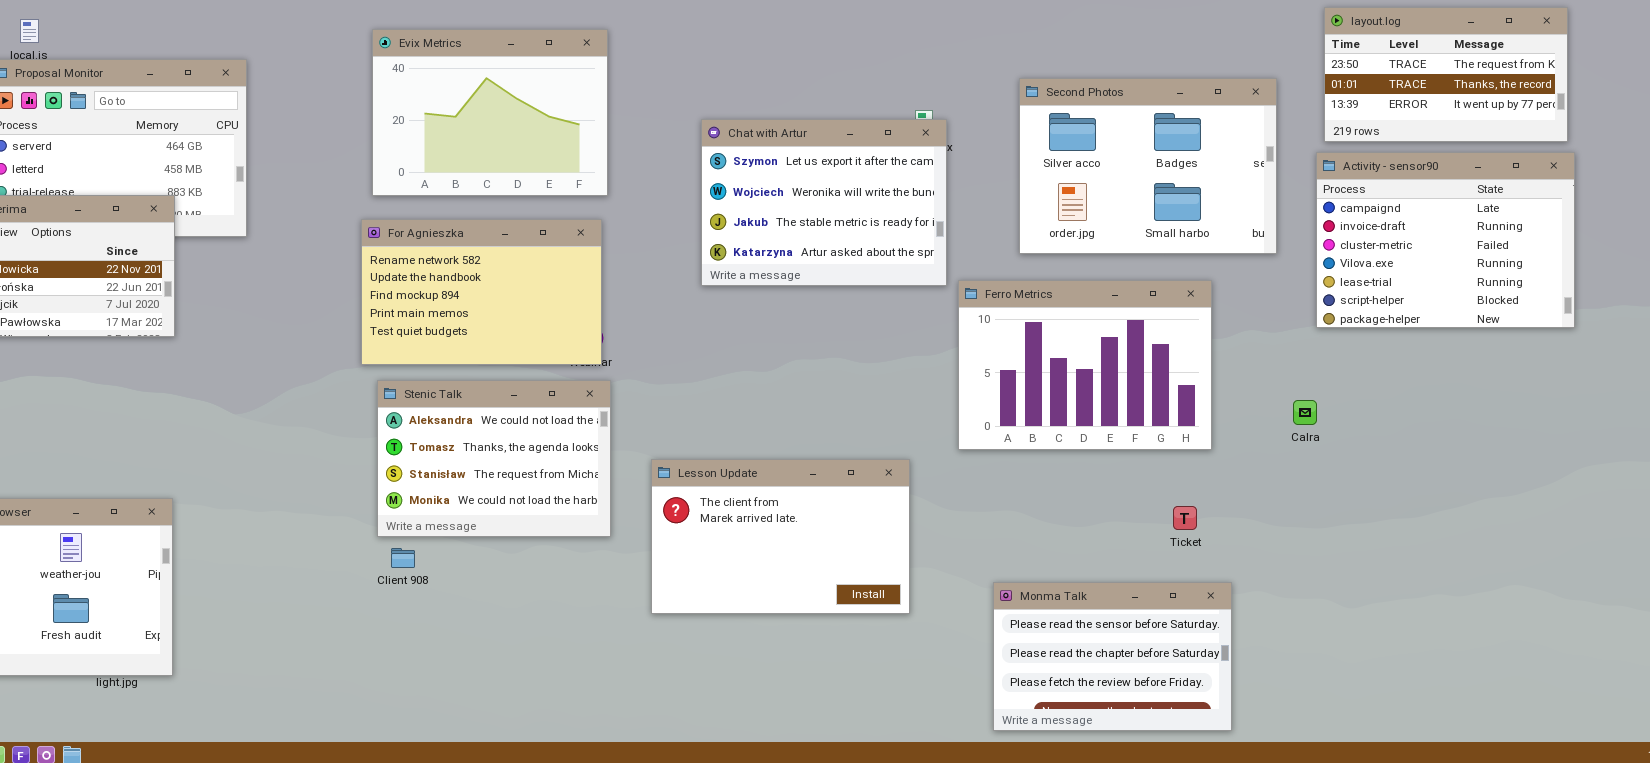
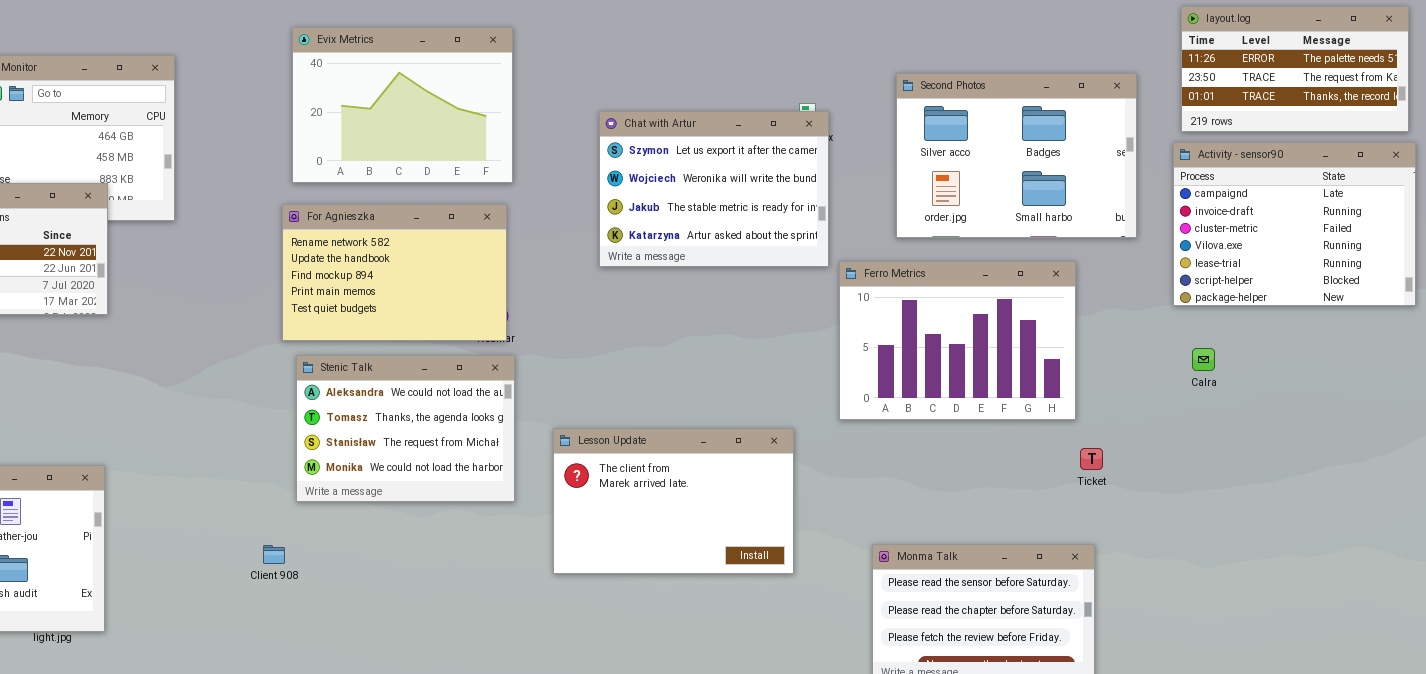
layout.log: [1324,7,1568,142] -> [1181,6,1409,132], scrolled up 1 row
Calra: [1293,400,1317,425] -> [1192,348,1215,371], moved
Ticket: [1173,506,1197,530] -> [1080,448,1103,470], moved
Client 908: [391,548,415,568] -> [263,545,285,564], moved

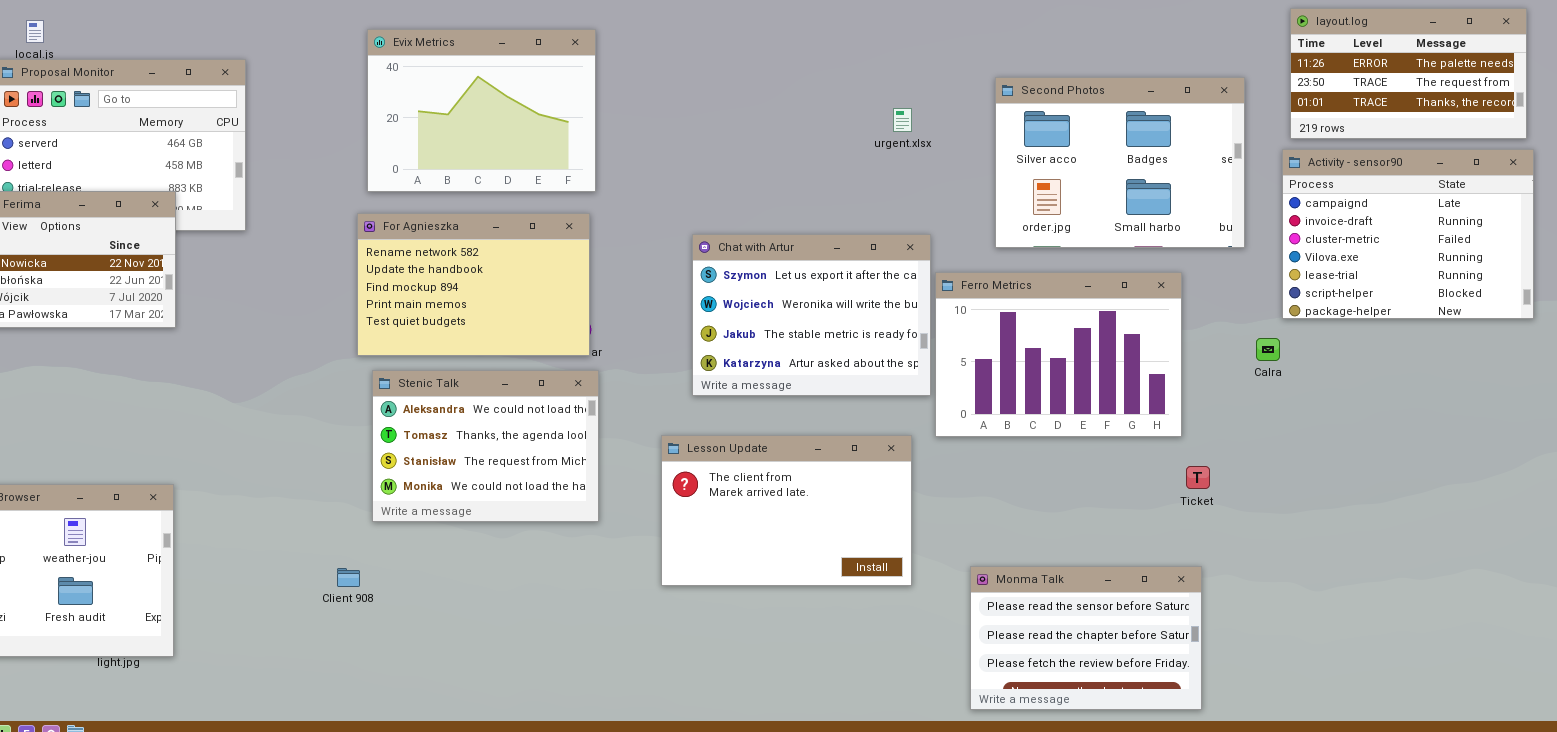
Chat with Artur: [599,111,829,267] -> [692,234,931,396], moved
Calra: [1192,348,1215,371] -> [1256,338,1280,361], moved
Lesson Update: [553,428,794,574] -> [661,435,912,586], moved

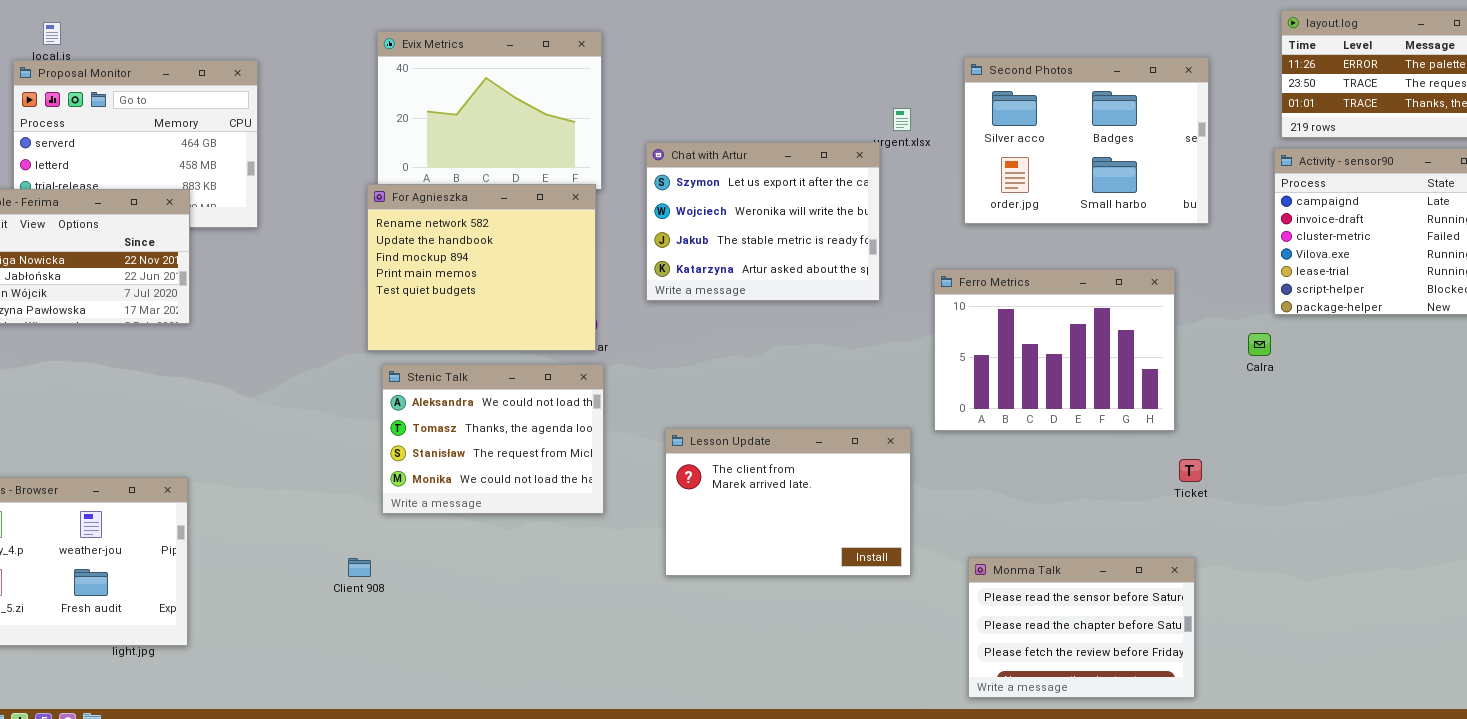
Second Photos: [995,77,1245,248] -> [964,57,1209,224], moved
For Agnieszka: [357,213,590,356] -> [367,184,596,351], resized
Chat with Artur: [692,234,931,396] -> [646,142,880,301], moved

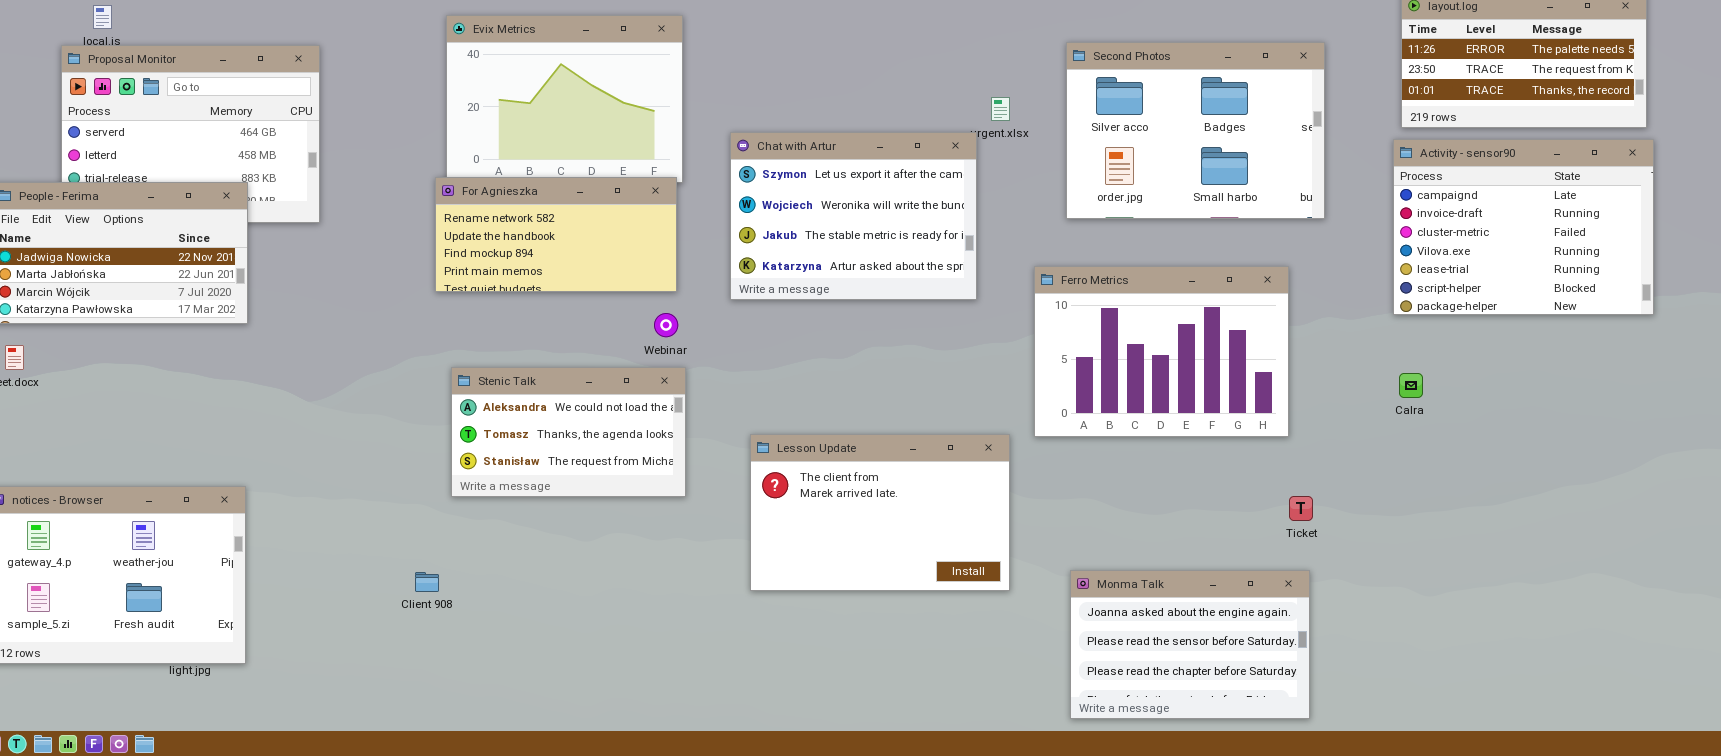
For Agnieszka: [367,184,596,351] -> [435,177,677,292], resized
Calra: [1248,333,1271,356] -> [1399,373,1423,398], moved
Stenic Talk: [382,364,604,514] -> [451,367,686,497], resized
Ticket: [1179,459,1202,482] -> [1289,496,1313,521], moved
Monma Talk: [968,557,1195,698] -> [1070,570,1310,719], scrolled up 1 row

